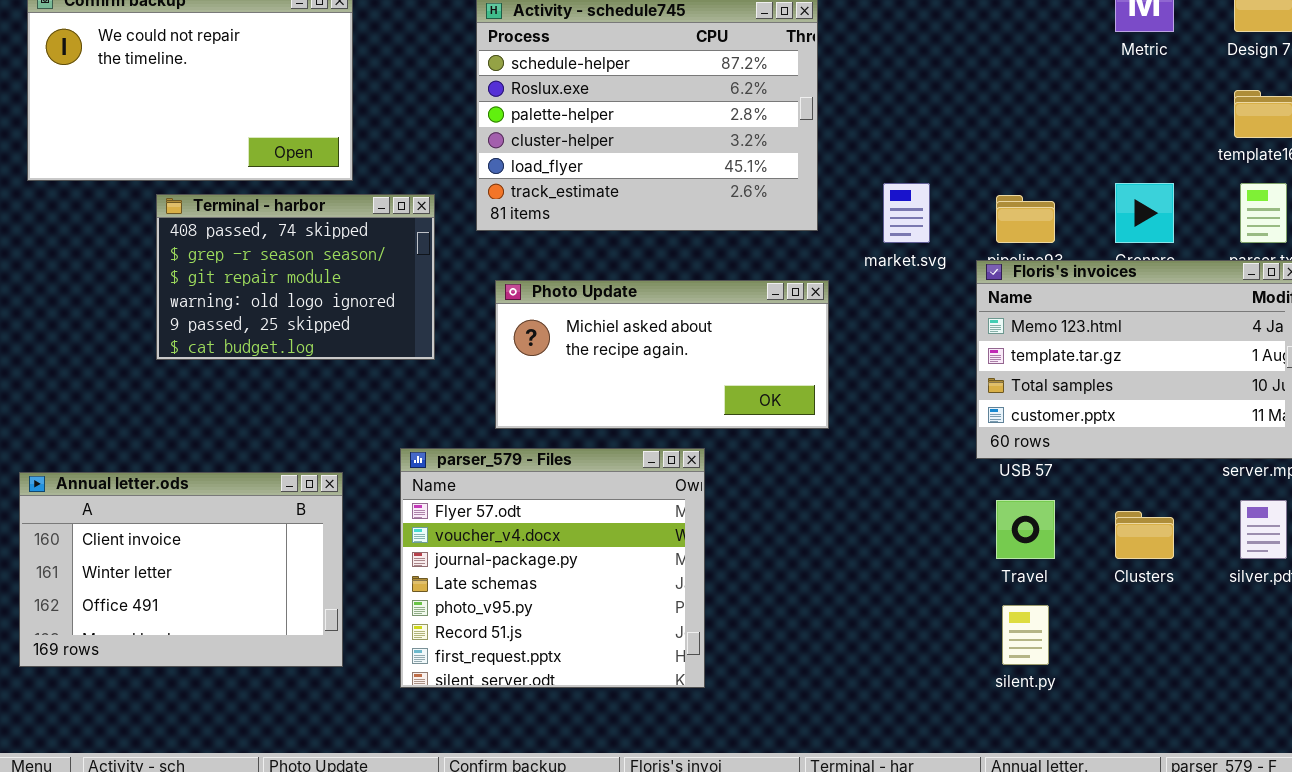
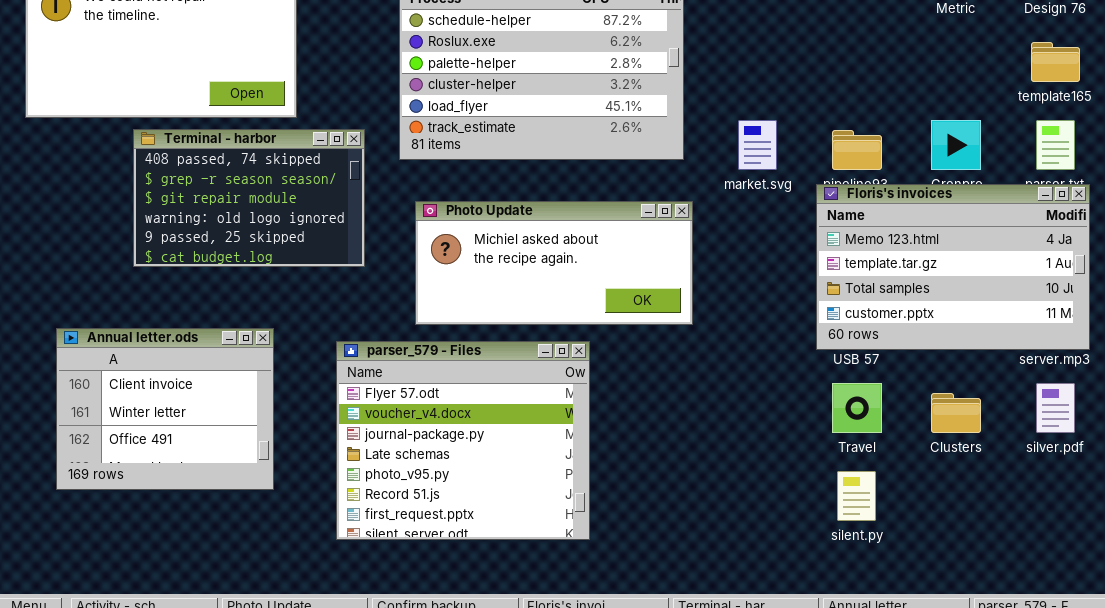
Annual letter.ods: [19,472,343,667] -> [56,328,274,490], moved, resized

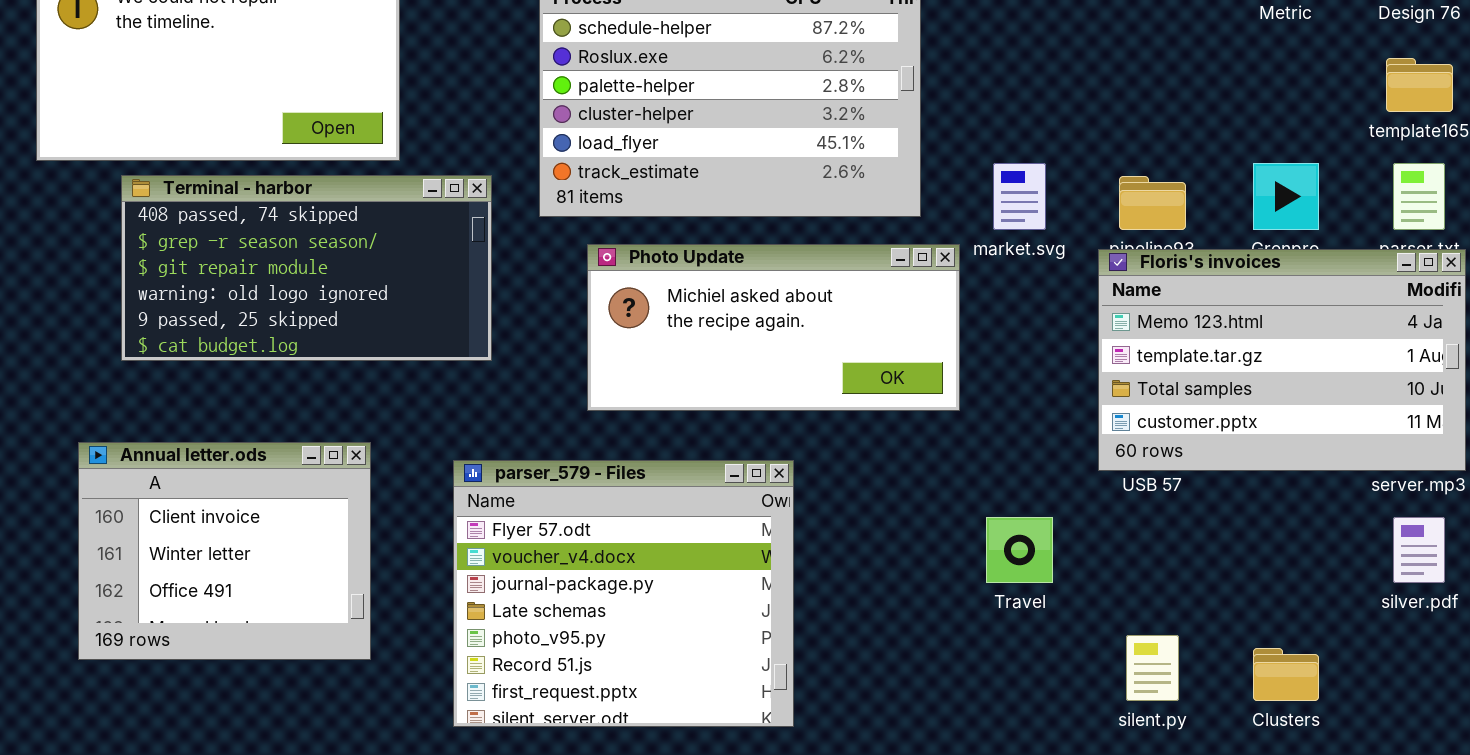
Terminal - harbor: [133,129,365,267] -> [121,175,492,361], resized
Photo Update: [415,201,693,325] -> [587,244,960,411], moved
Travel: [832,383,882,433] -> [986,517,1053,583], moved
Clusters: [931,393,981,433] -> [1253,648,1319,701], moved

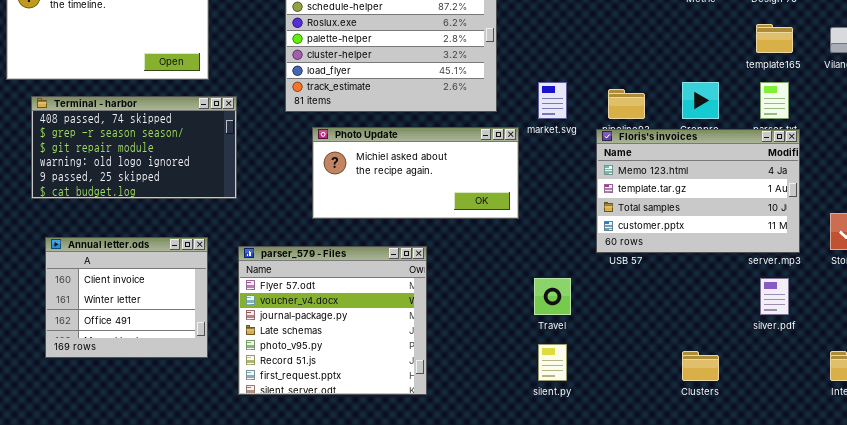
Terminal - harbor: [121,175,492,361] -> [31,96,237,199], moved
Annual letter.ods: [78,442,371,660] -> [45,237,208,358], moved
silent.py: [1126,635,1179,701] -> [538,344,567,381], moved

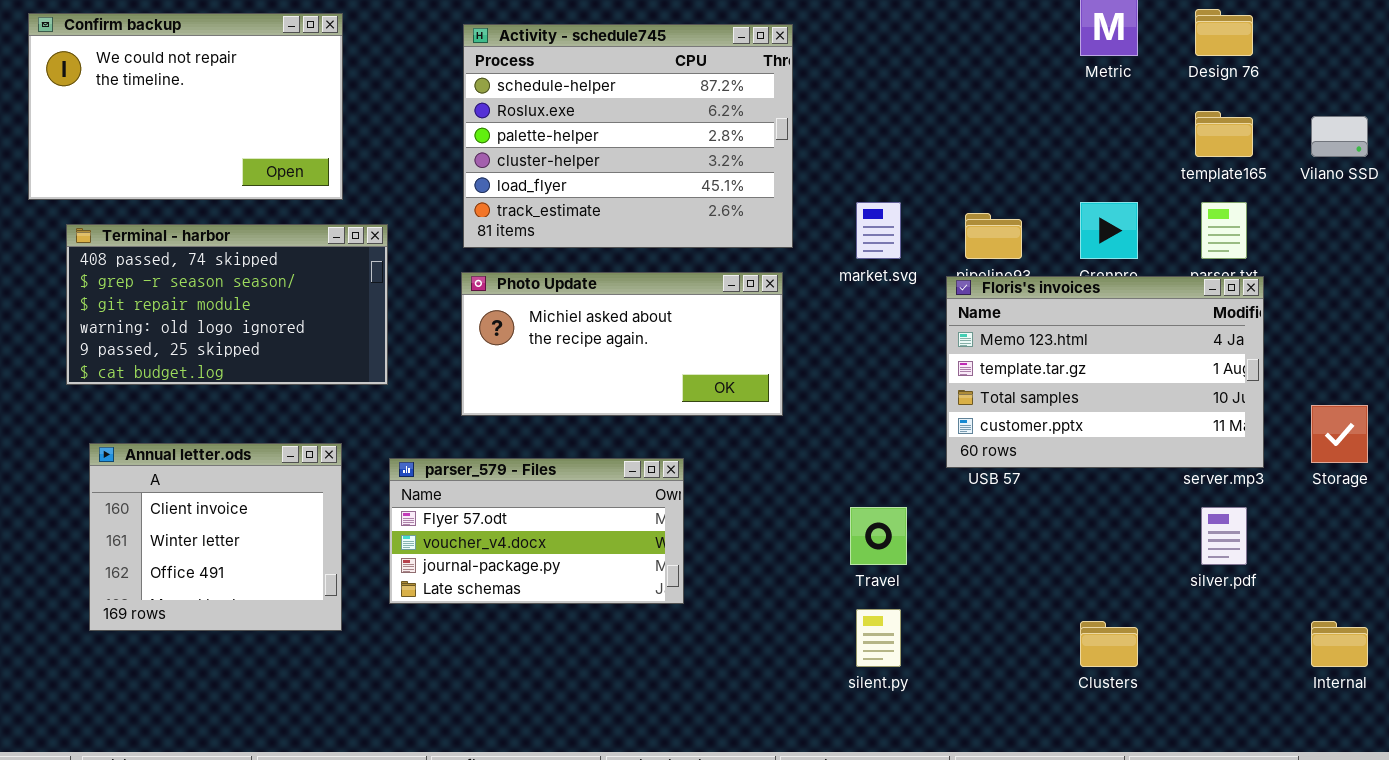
Photo Update: [312,127,519,219] -> [461,272,783,416], moved
parser_579 - Files: [238,246,427,395] -> [389,458,684,604], resized

